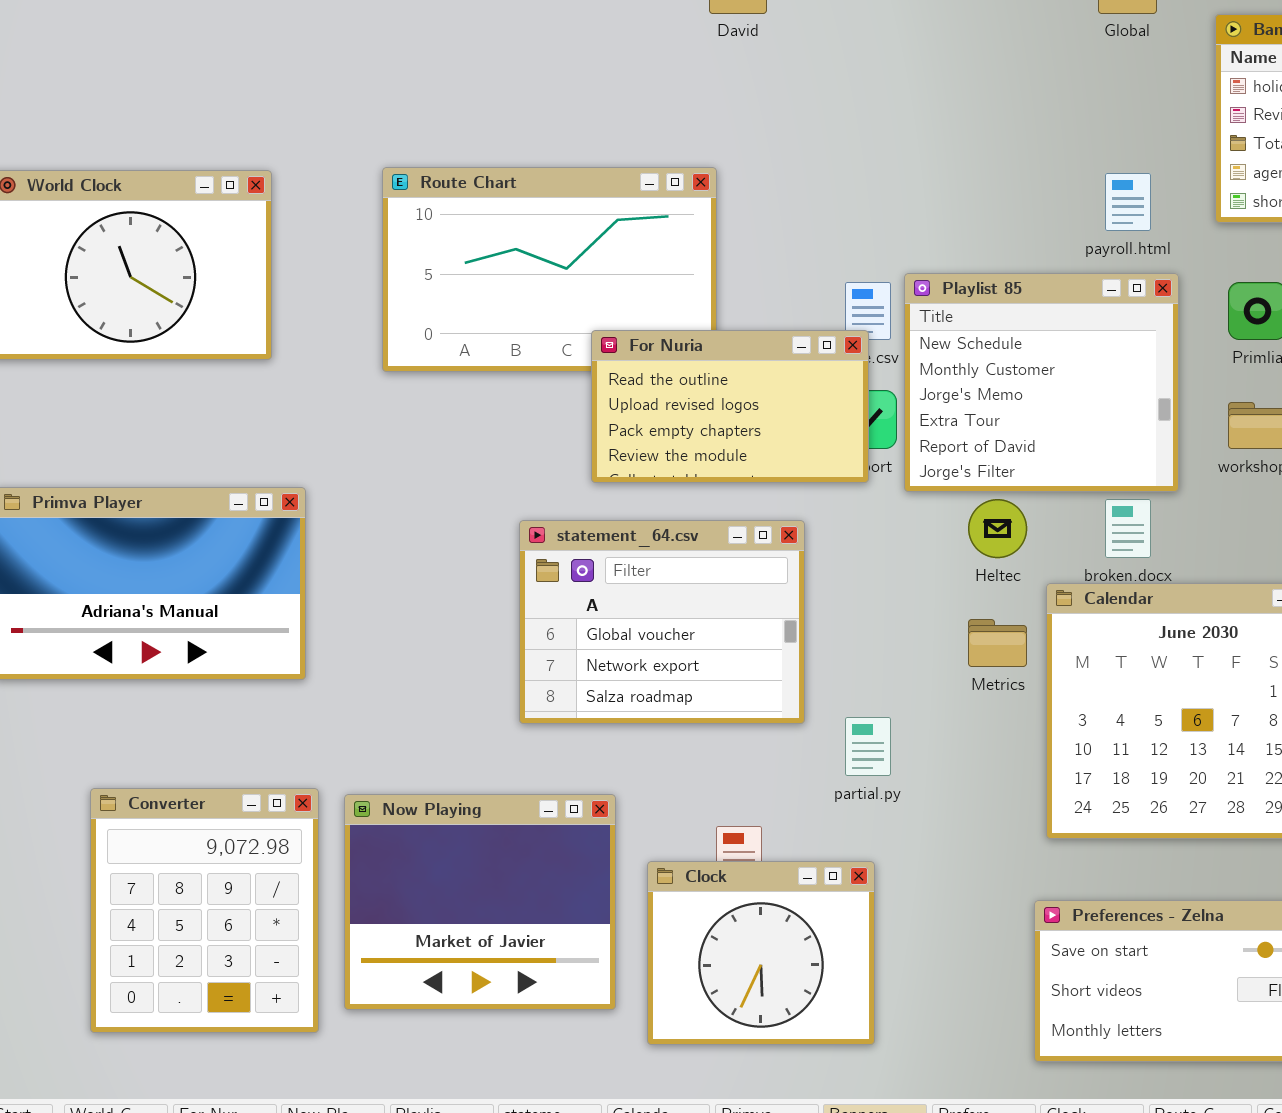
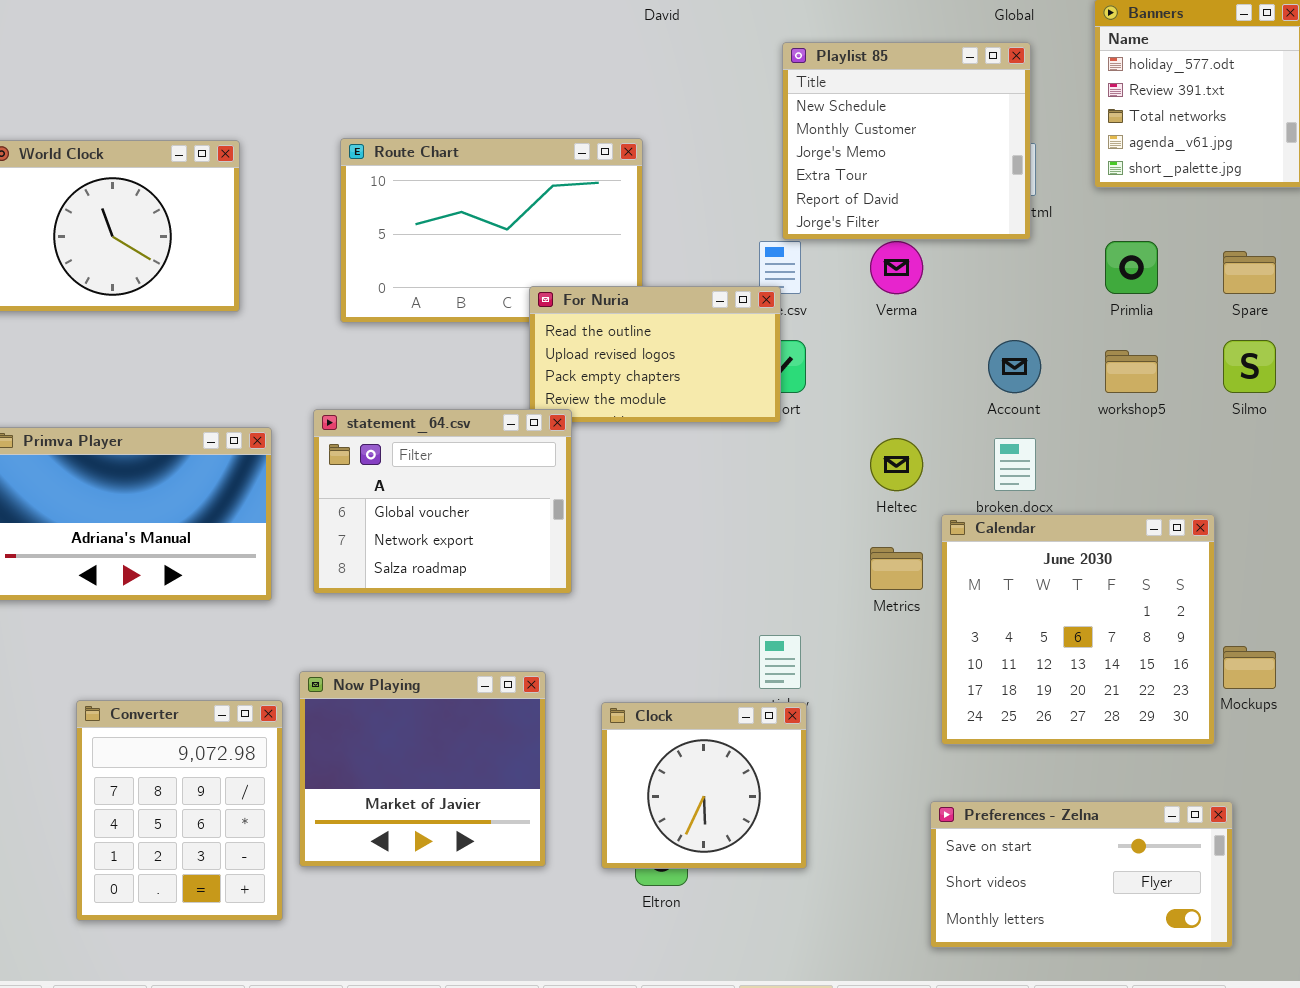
Playlist 85: [904,273,1179,492] -> [782,42,1031,240], moved
statement_64.csv: [519,520,805,724] -> [313,409,572,594], moved
Now Playing: [344,794,616,1010] -> [299,671,546,867], moved
Clock: [647,861,875,1045] -> [601,702,807,869], moved

